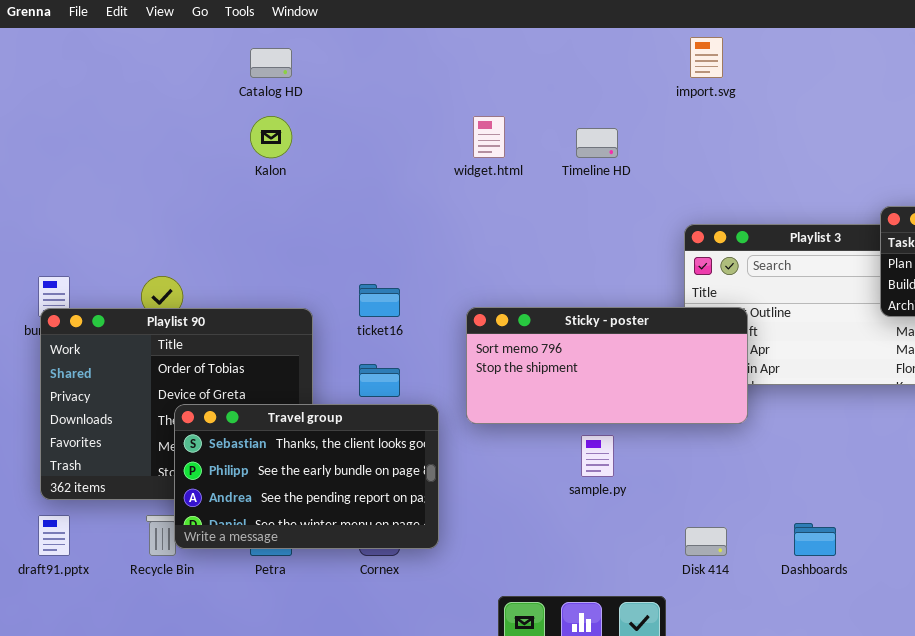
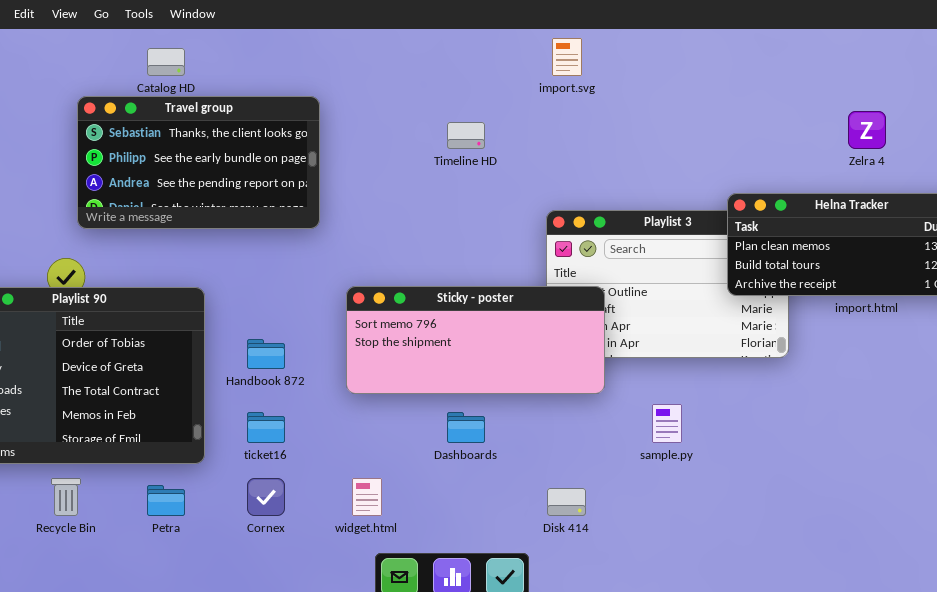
widget.html: [473,116,505,158] -> [352,478,382,516], moved
ticket16: [359,284,400,317] -> [247,412,285,443], moved
Travel group: [174,404,439,549] -> [77,96,320,229], moved
sample.py: [581,435,614,477] -> [652,404,682,443], moved
Dashboards: [794,523,836,556] -> [447,412,485,443], moved

